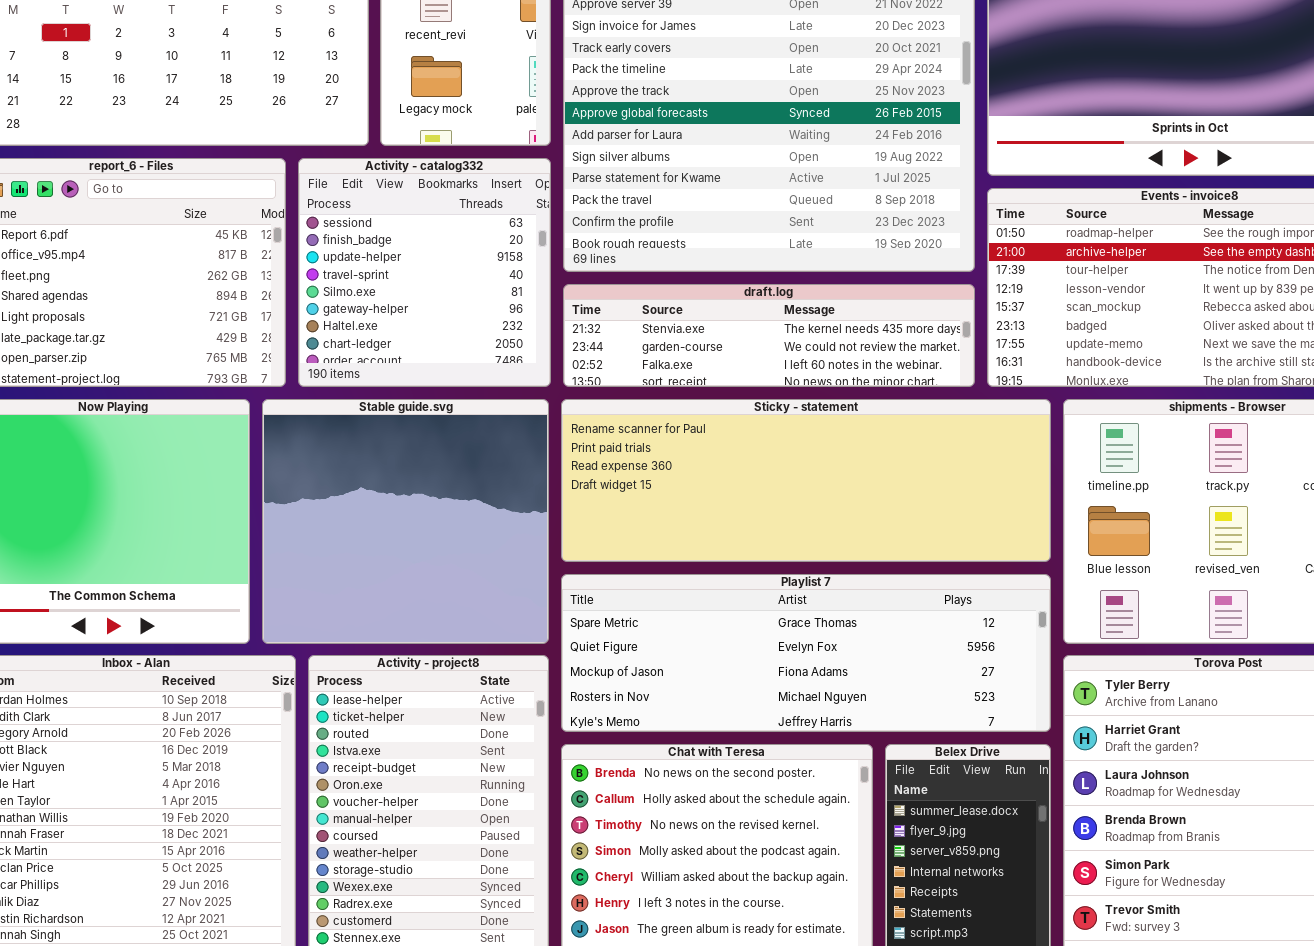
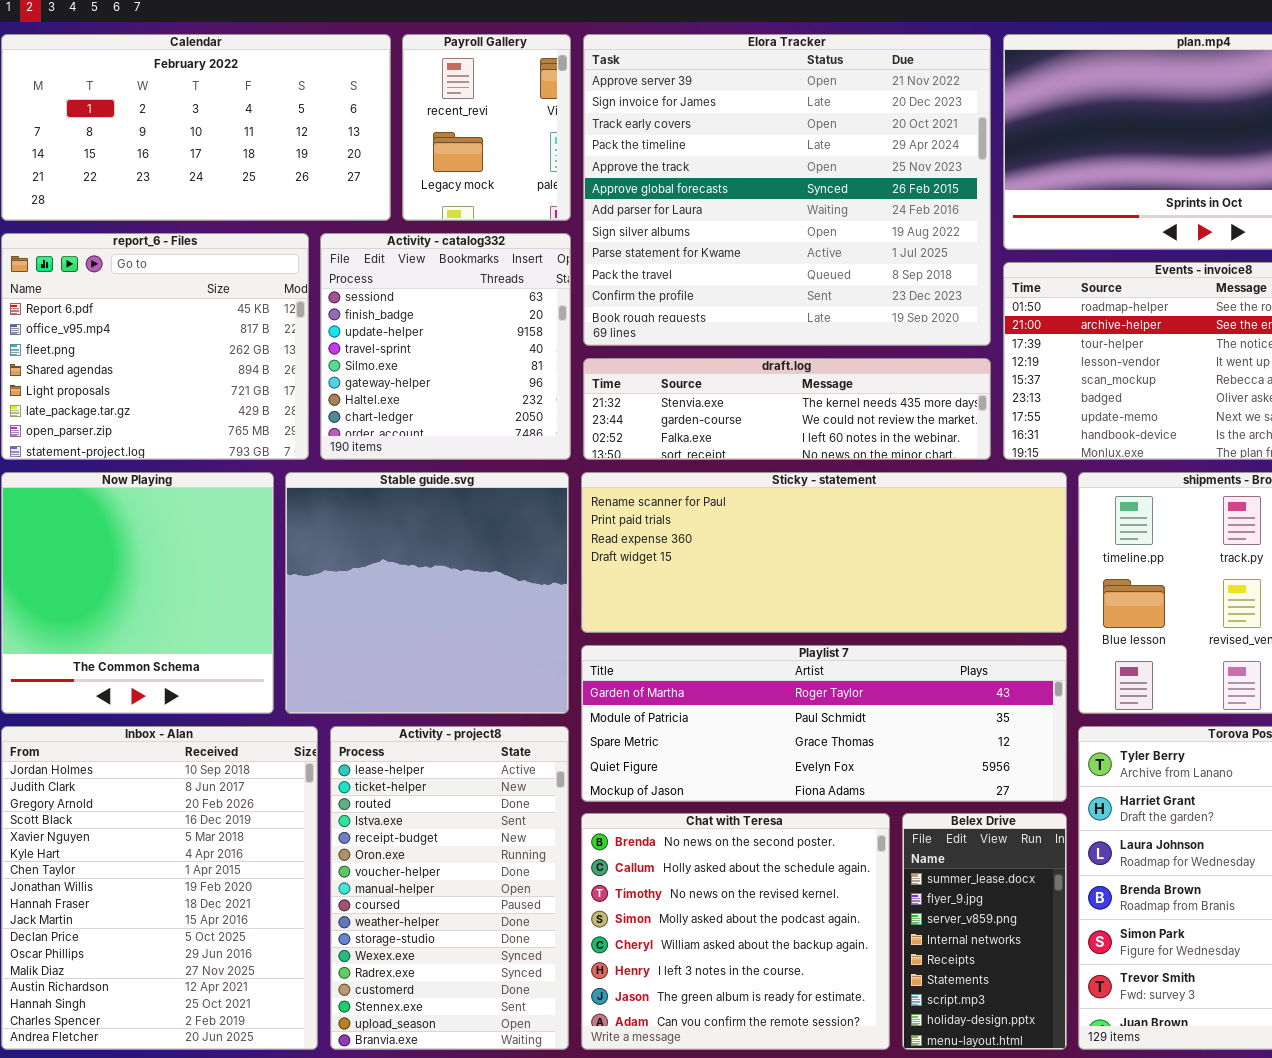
Playlist 7: [561,574,1051,732] -> [581,645,1067,802], scrolled up 2 rows

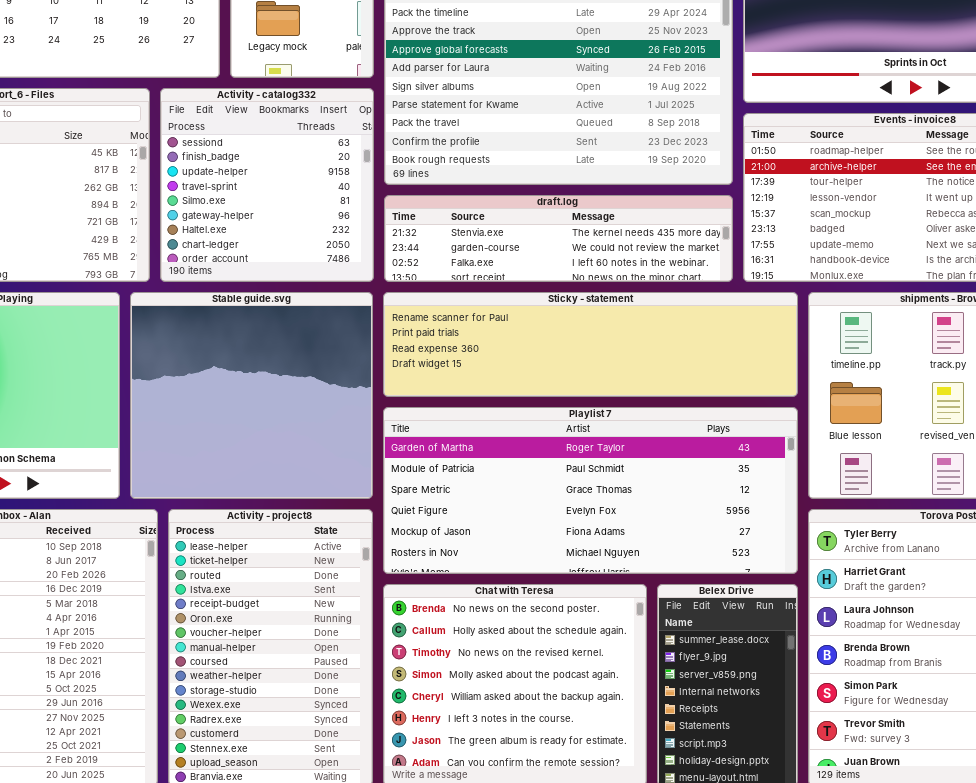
Sticky - statement: [581,472,1067,633] -> [383,292,798,397], resized
Playlist 7: [581,645,1067,802] -> [383,407,798,574], resized

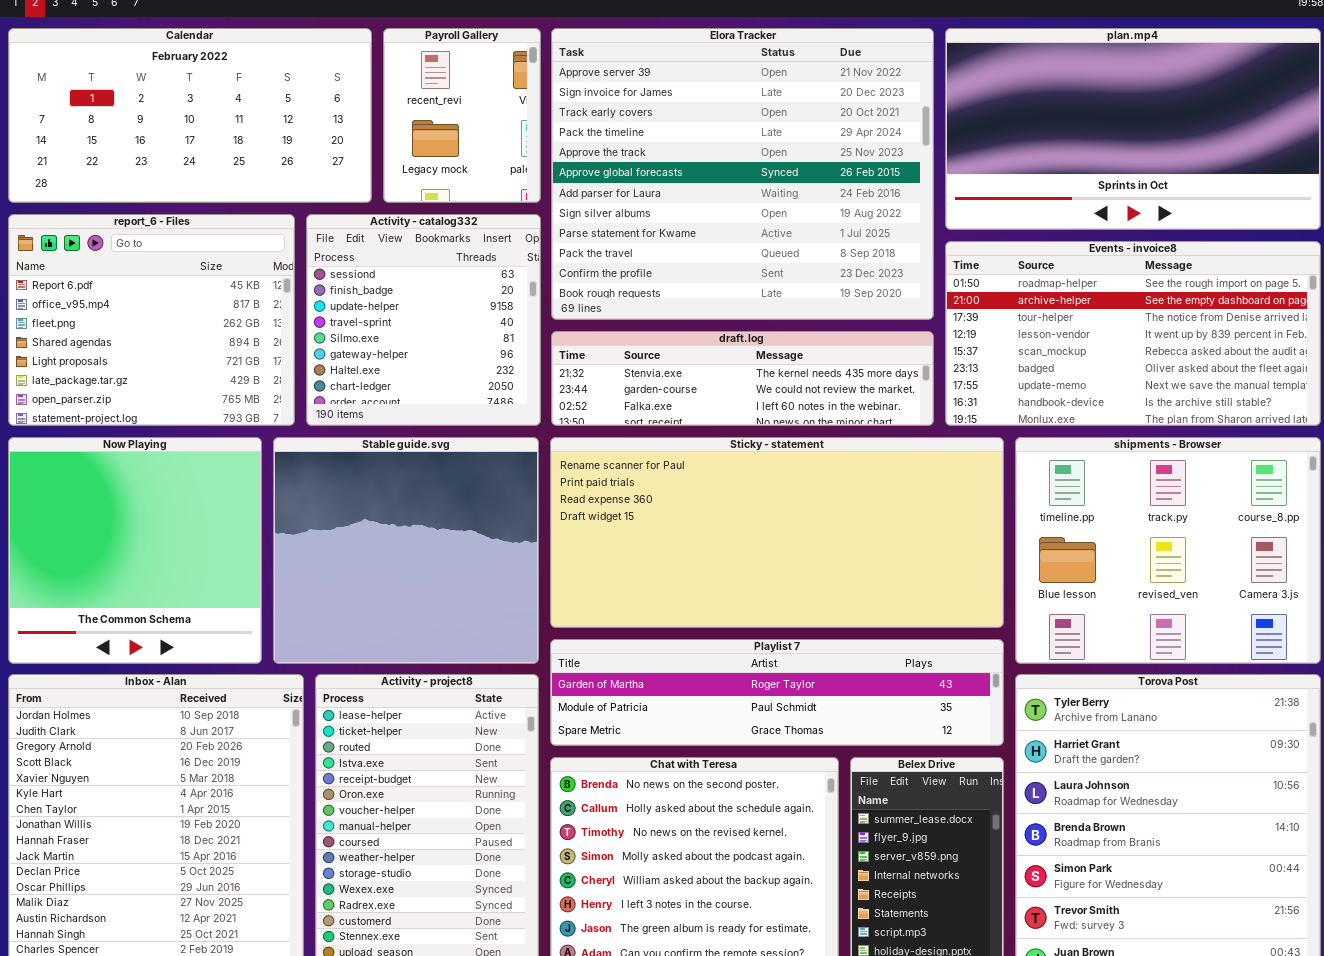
Sticky - statement: [383,292,798,397] -> [550,437,1004,628], resized
Playlist 7: [383,407,798,574] -> [550,639,1004,746], resized

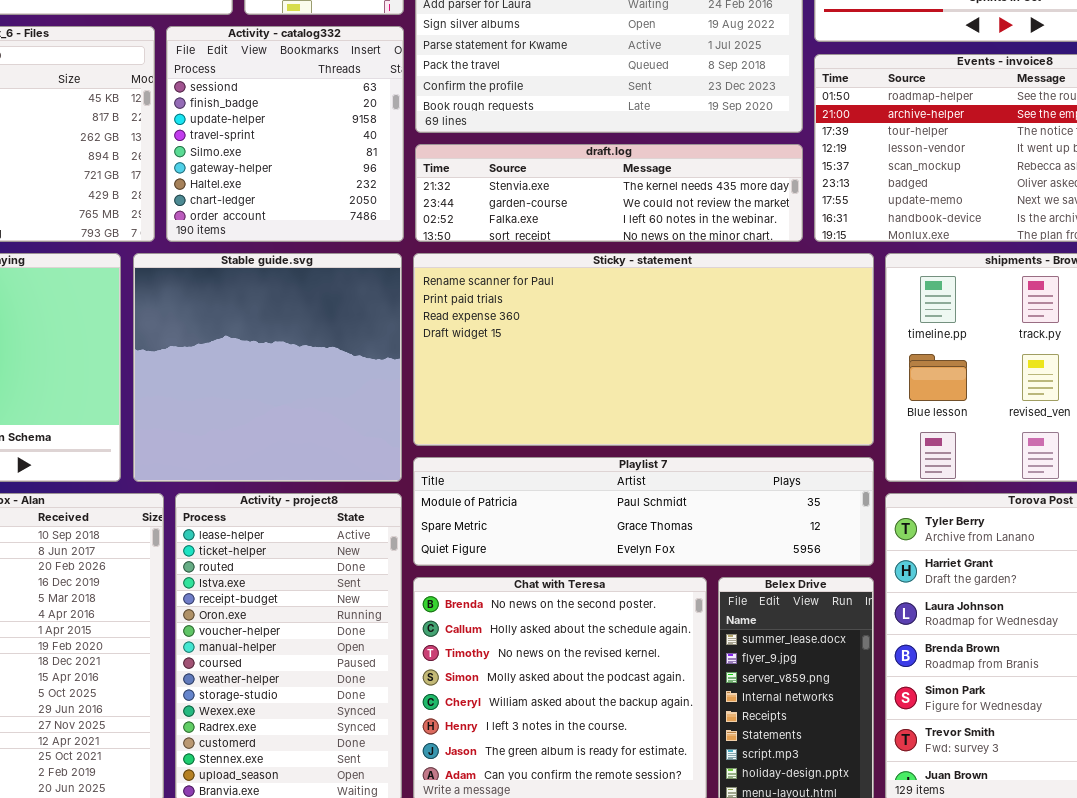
Playlist 7: [550,639,1004,746] -> [413,457,874,566], scrolled down 1 row

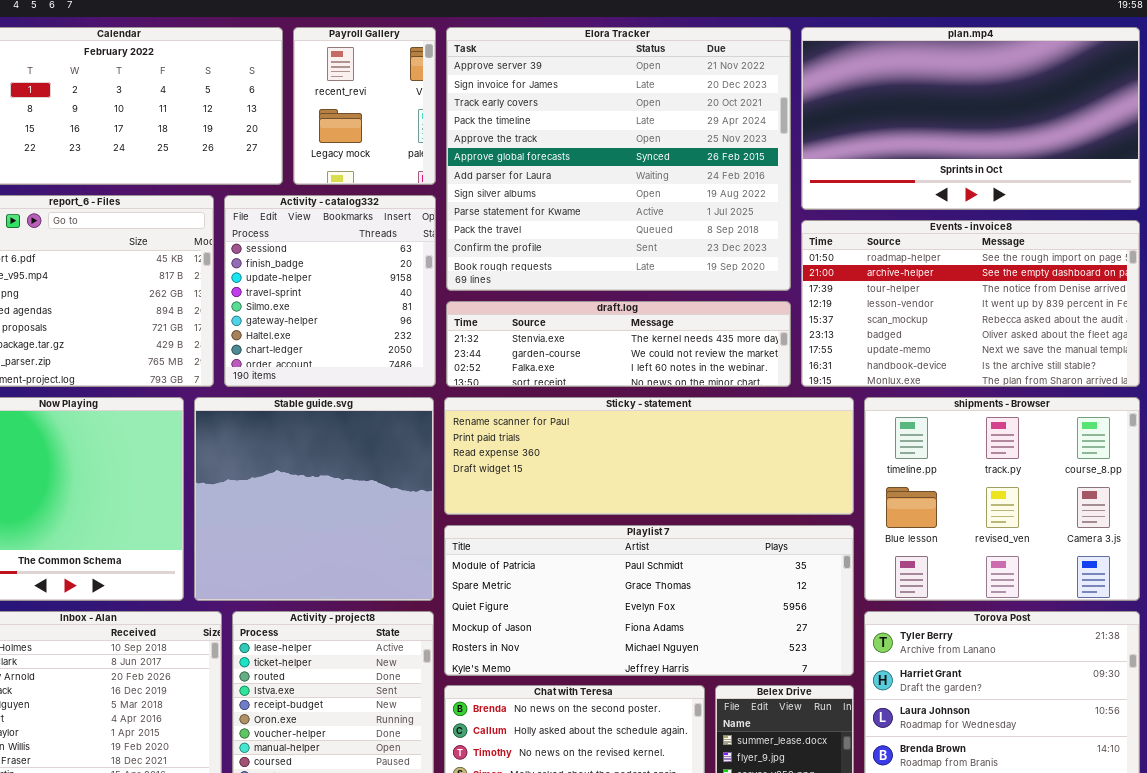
Sticky - statement: [413,253,874,446] -> [444,397,854,515], resized
Playlist 7: [413,457,874,566] -> [444,525,854,676], resized

